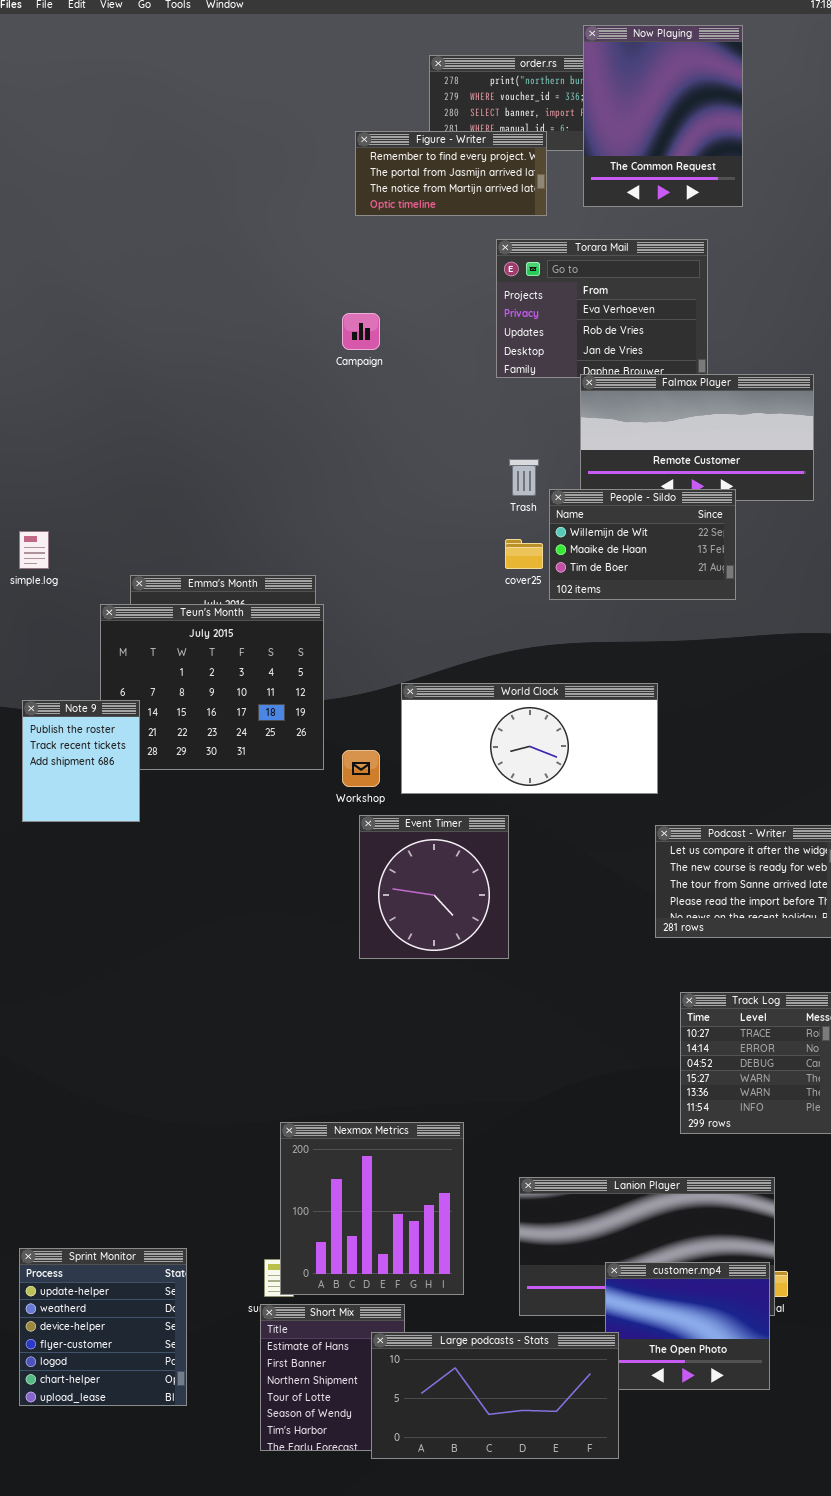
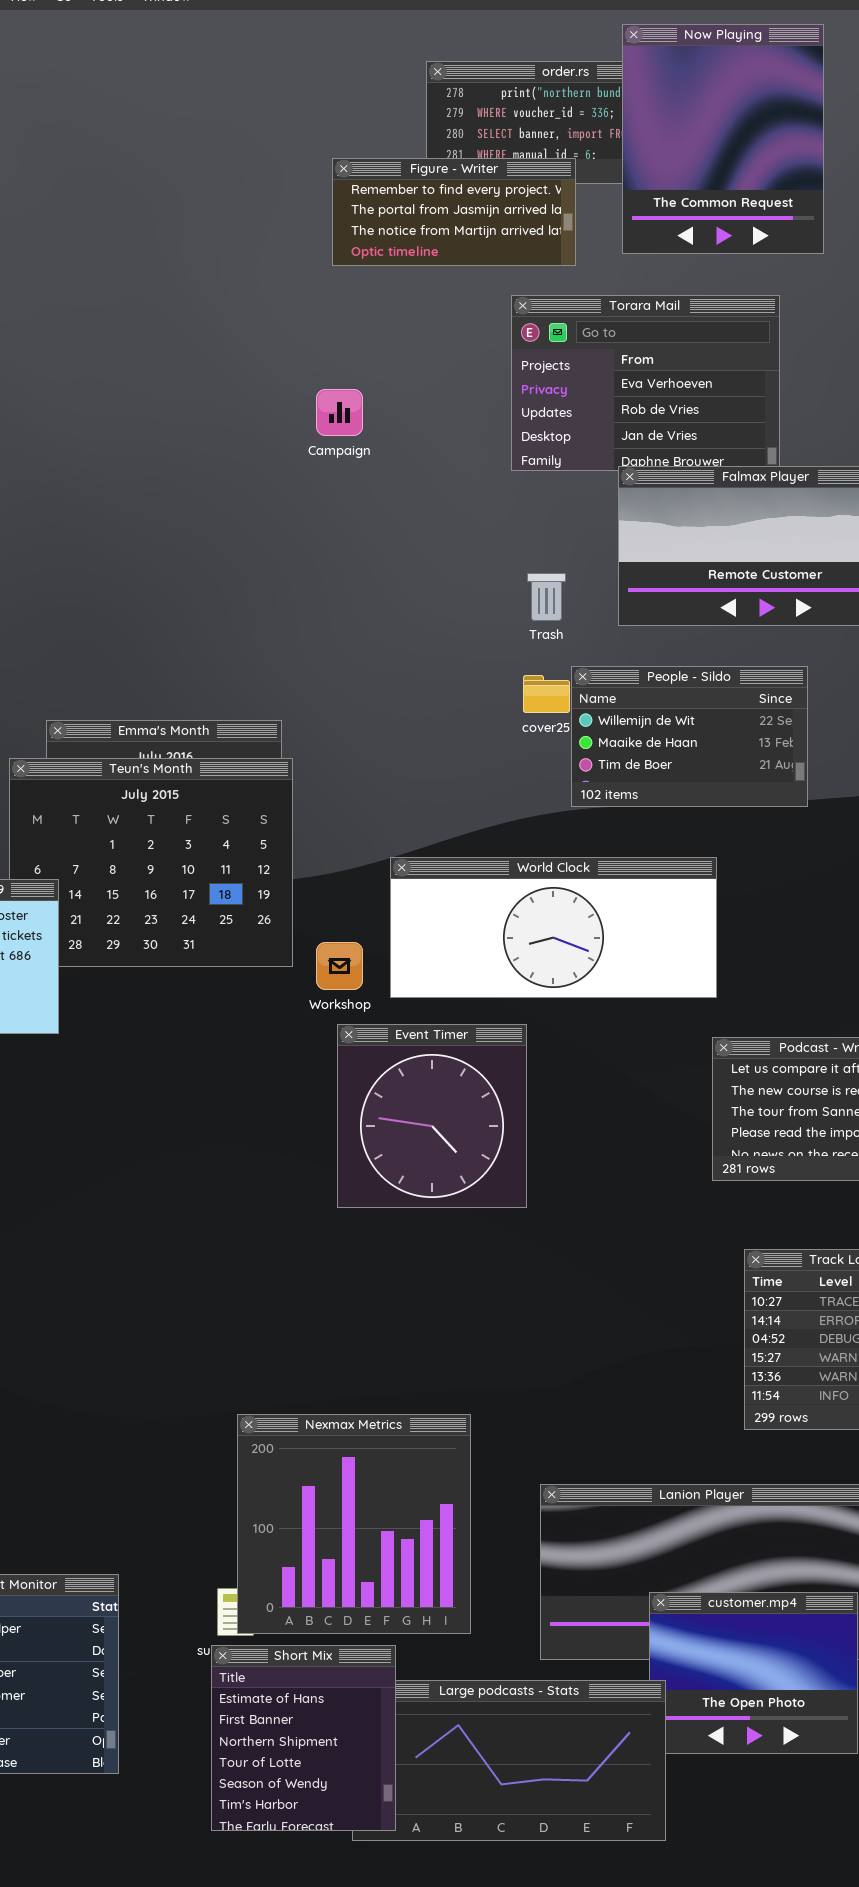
People - Sildo: [549,489,736,600] -> [571,666,808,807], moved
Short Mix: [260,1304,405,1451] -> [211,1645,396,1831], raised

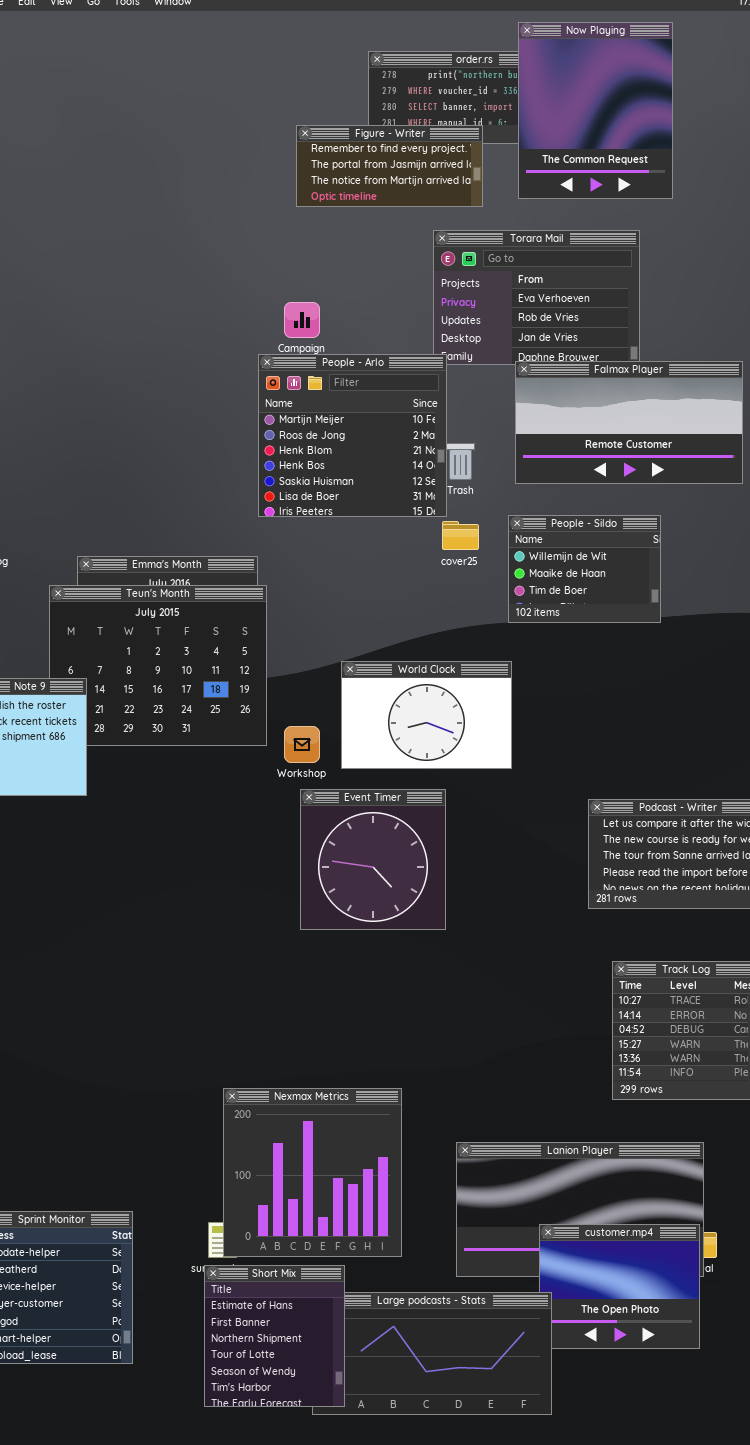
People - Arlo: none -> [258,354,447,517], opened
People - Sildo: [571,666,808,807] -> [508,515,661,623], resized
World Clock: [390,857,717,998] -> [341,661,512,769], resized

